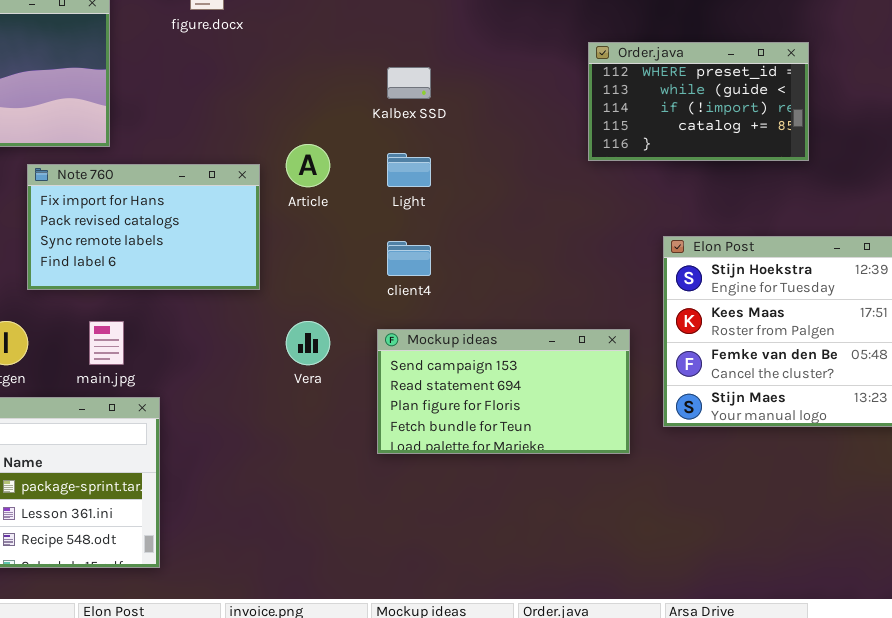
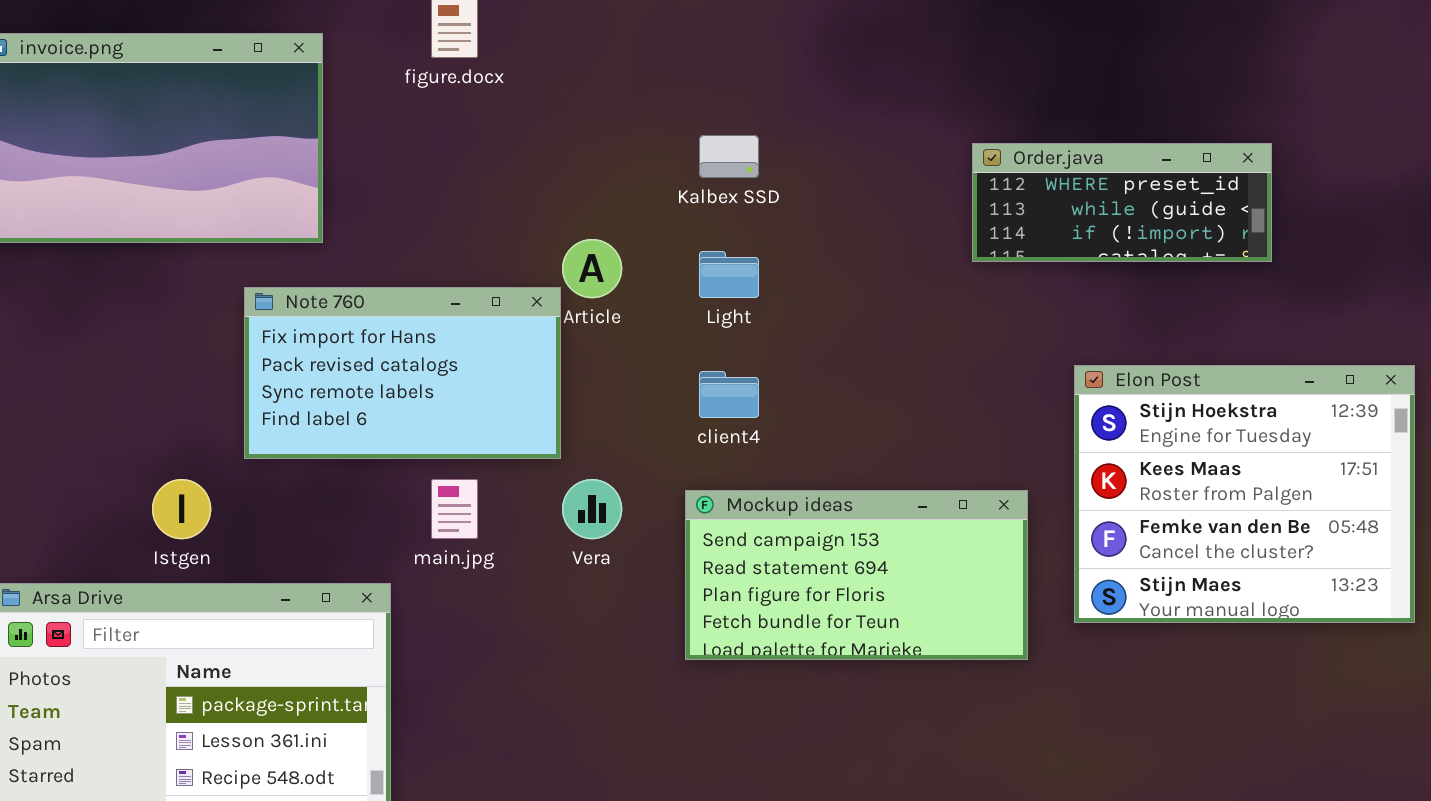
Order.java: [588,42,809,161] -> [972,143,1272,262], resized
Note 760: [27,164,260,290] -> [244,287,561,459], moved
main.jpg: [89,321,124,365] -> [431,479,478,539], moved

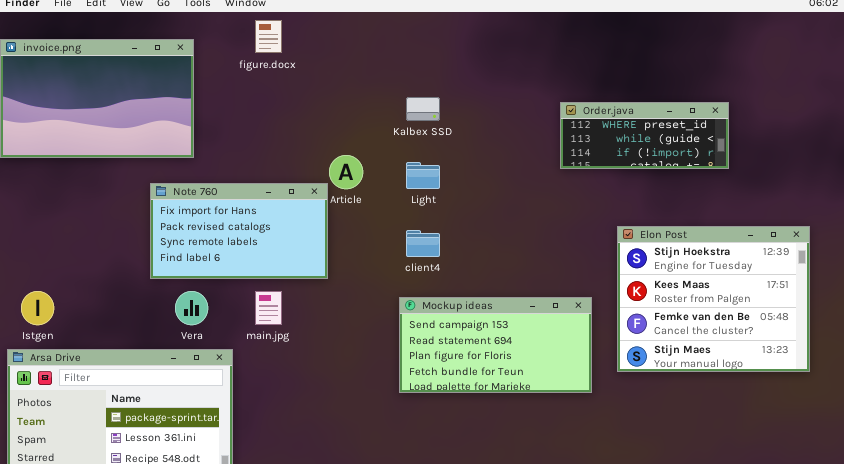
Istgen: [152,479,211,539] -> [21,291,54,325], moved
Vera: [562,479,622,539] -> [175,291,208,325], moved

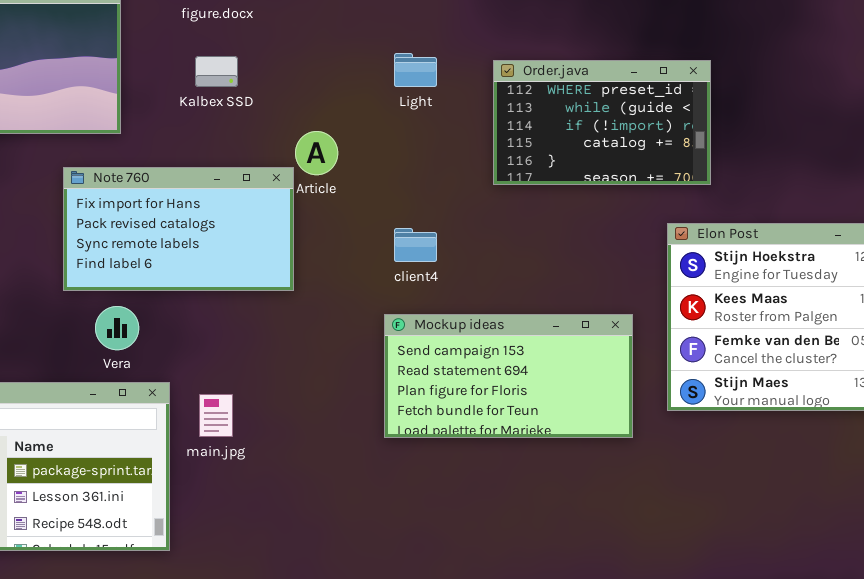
Kalbex SSD: [406,97,440,121] -> [195,56,238,87], moved
Order.java: [560,102,729,169] -> [493,60,711,185], moved, resized
Light: [406,162,440,189] -> [394,53,437,87], moved
main.jpg: [255,291,282,325] -> [199,394,233,437], moved

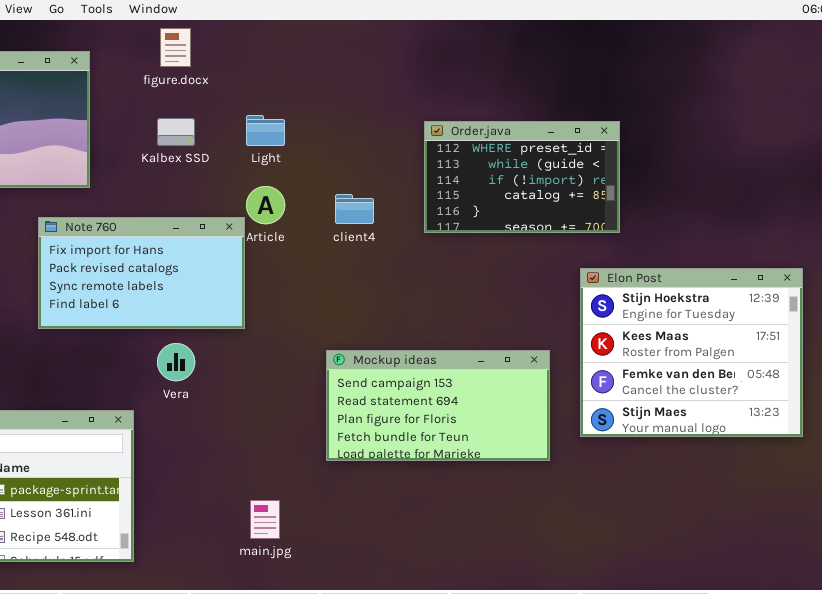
Light: [394,53,437,87] -> [246,115,285,146], moved
client4: [394,228,437,262] -> [335,194,374,224], moved
Vera: [95,306,139,350] -> [157,343,195,381], moved
main.jpg: [199,394,233,437] -> [250,500,280,539], moved

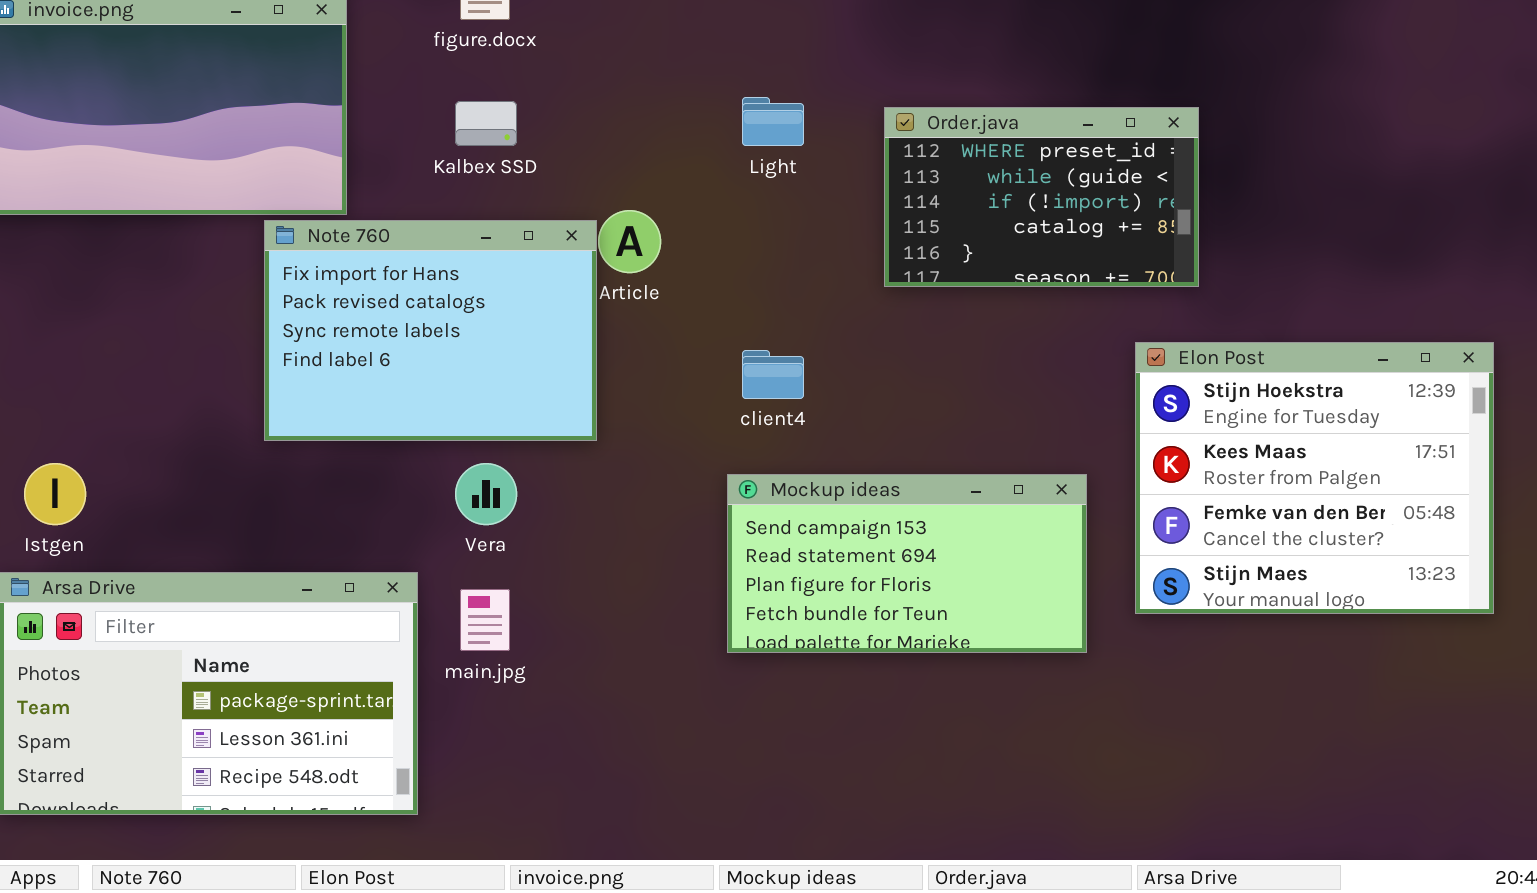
Light: [246,115,285,146] -> [742,97,804,146], moved
client4: [335,194,374,224] -> [742,350,804,399], moved
Note 760: [38,217,245,329] -> [264,220,597,441], resized
main.jpg: [250,500,280,539] -> [460,589,510,651], moved

